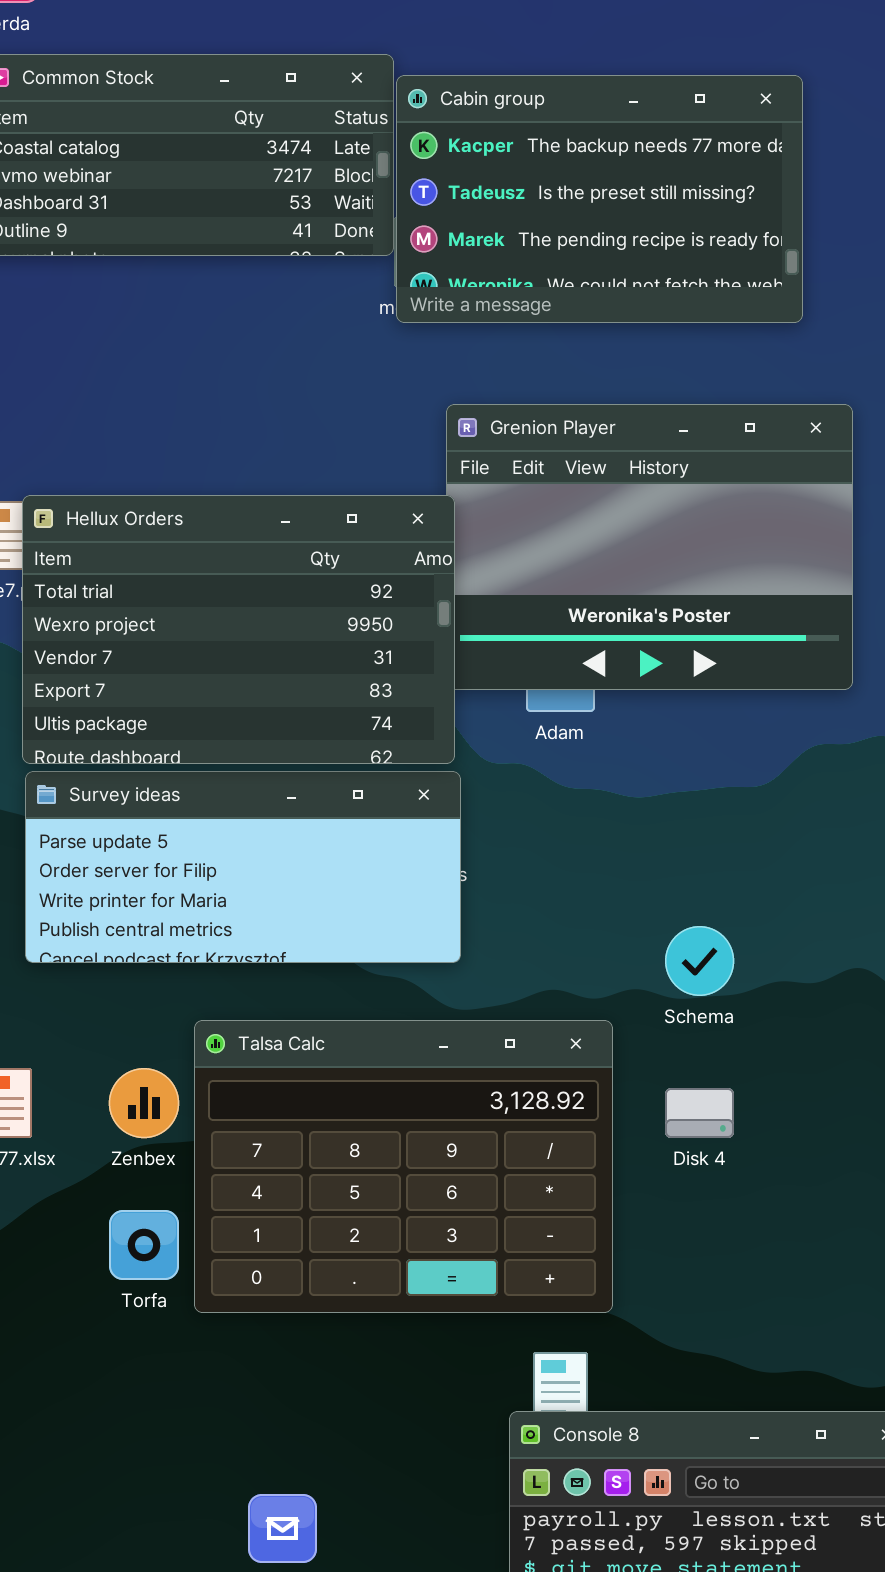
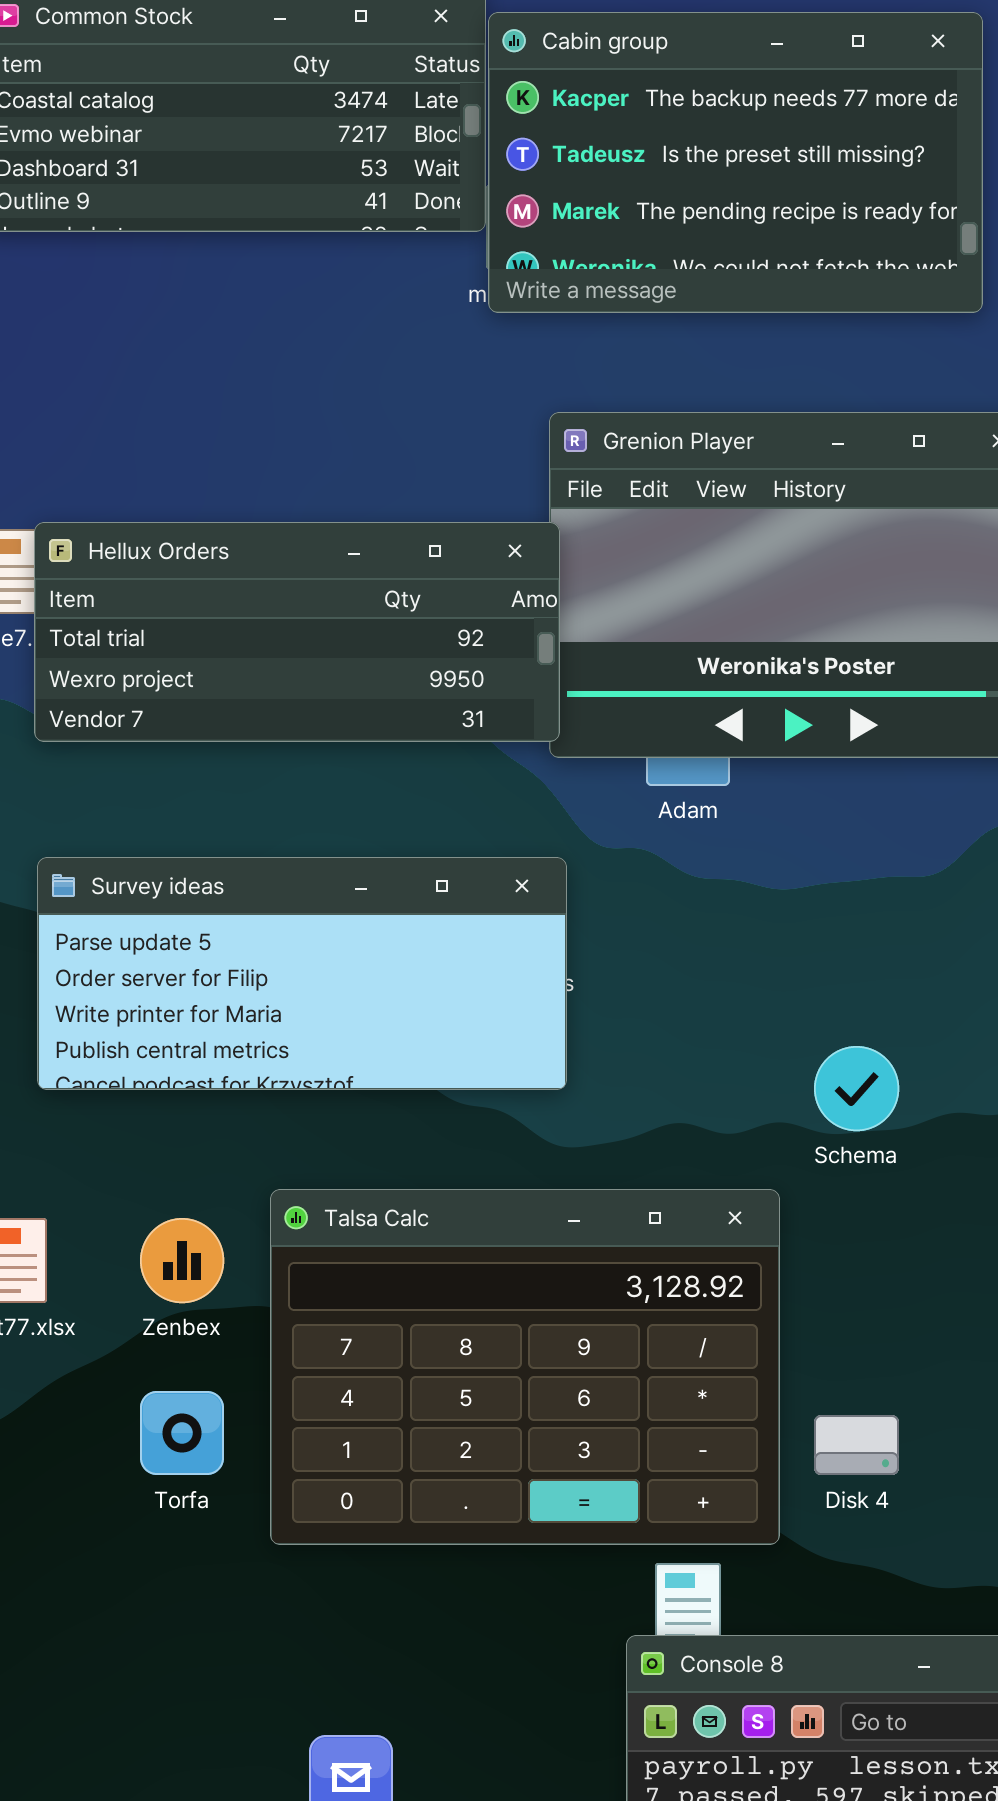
Hellux Orders: [22,495,455,764] -> [34,522,560,742], resized
Talsa Calc: [194,1020,613,1313] -> [270,1189,780,1545], moved
Disk 4: [665,1088,734,1138] -> [814,1415,899,1475], moved

